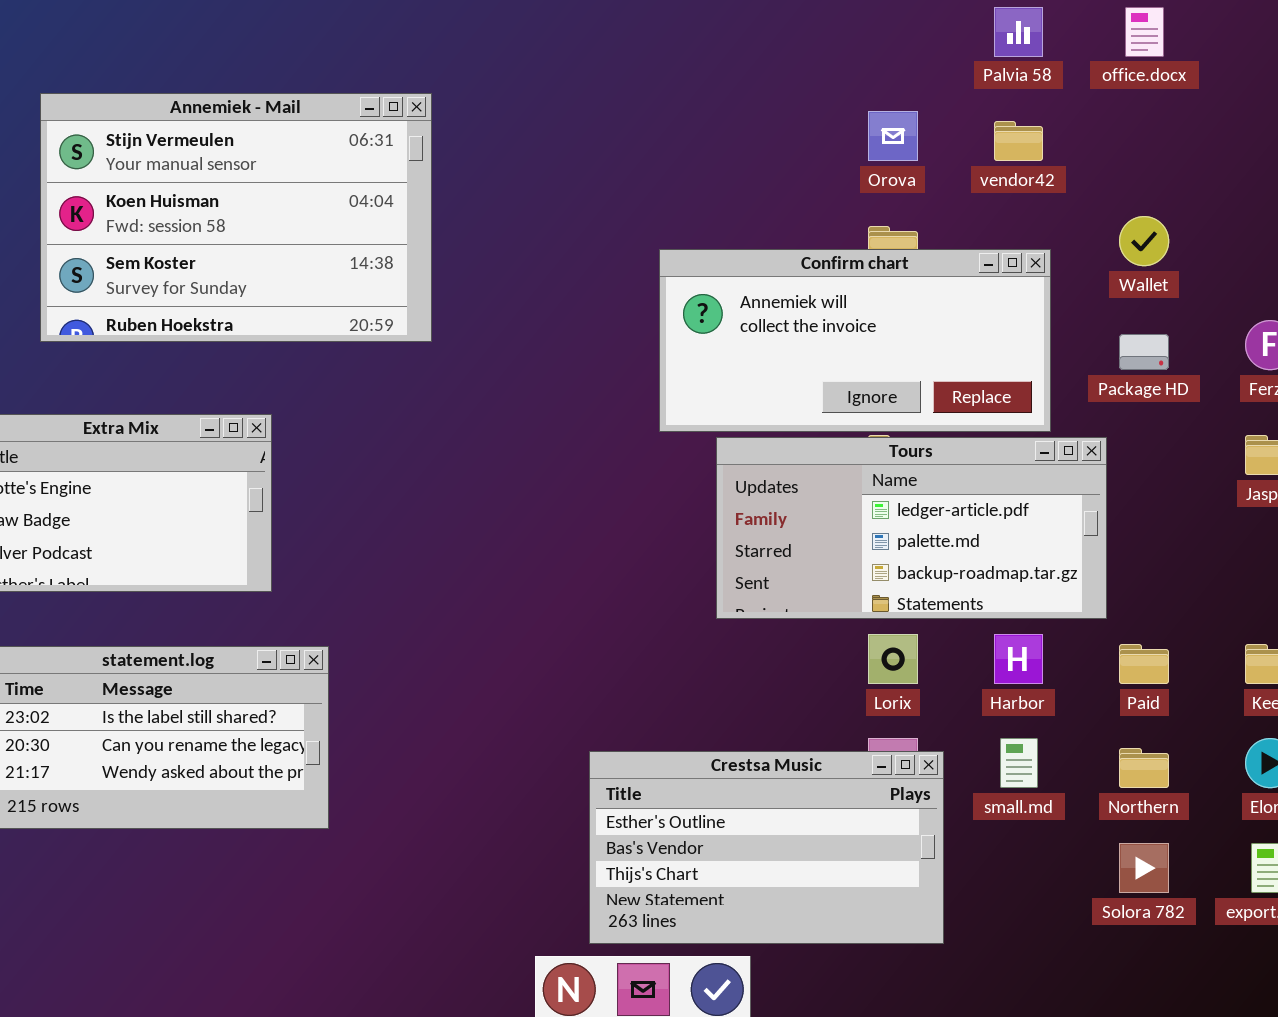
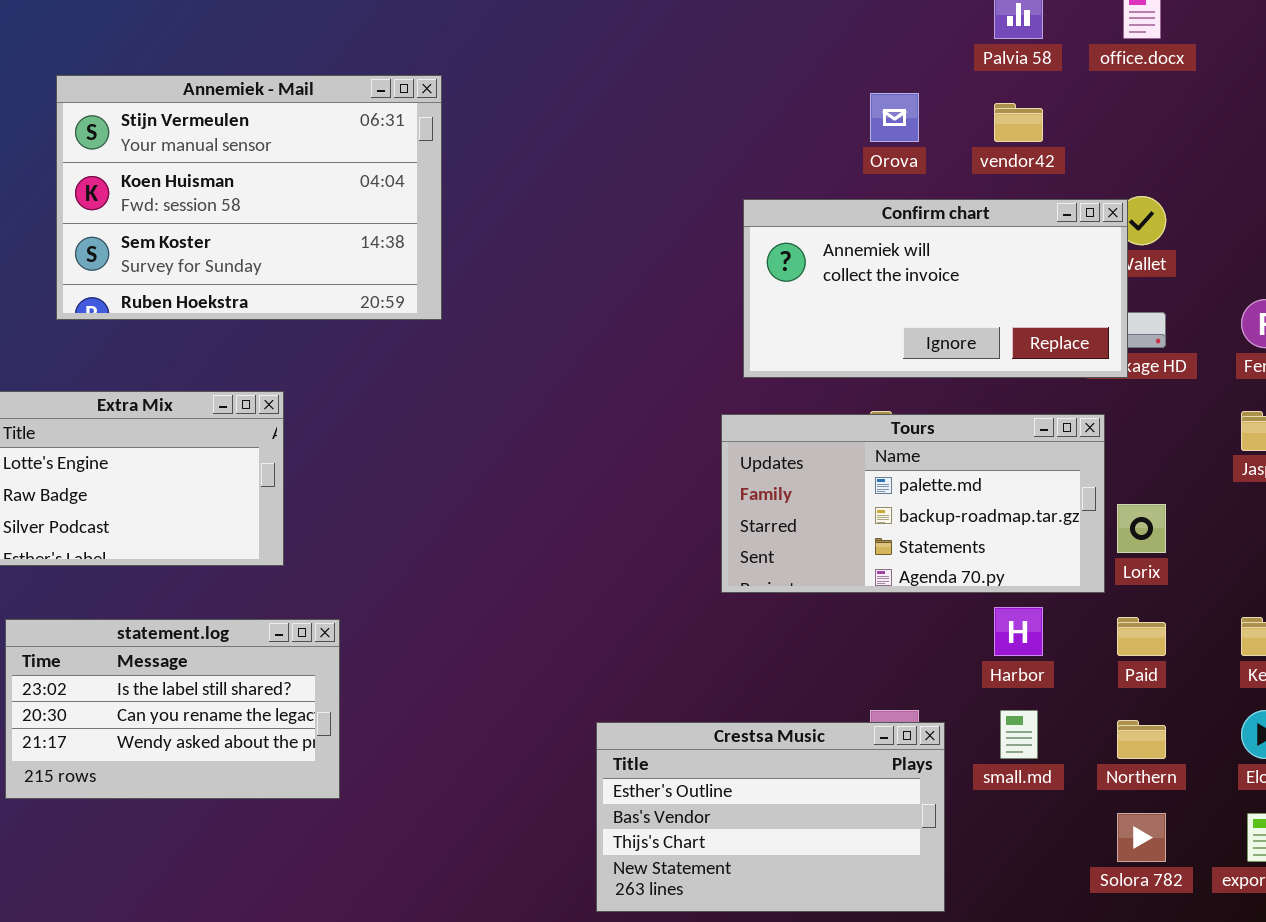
Confirm chart: [659,249,1051,432] -> [743,199,1128,378], moved
Tours: [716,437,1107,619] -> [721,414,1105,593], scrolled down 1 row
Lorix: [868,634,918,684] -> [1117,504,1166,553], moved

